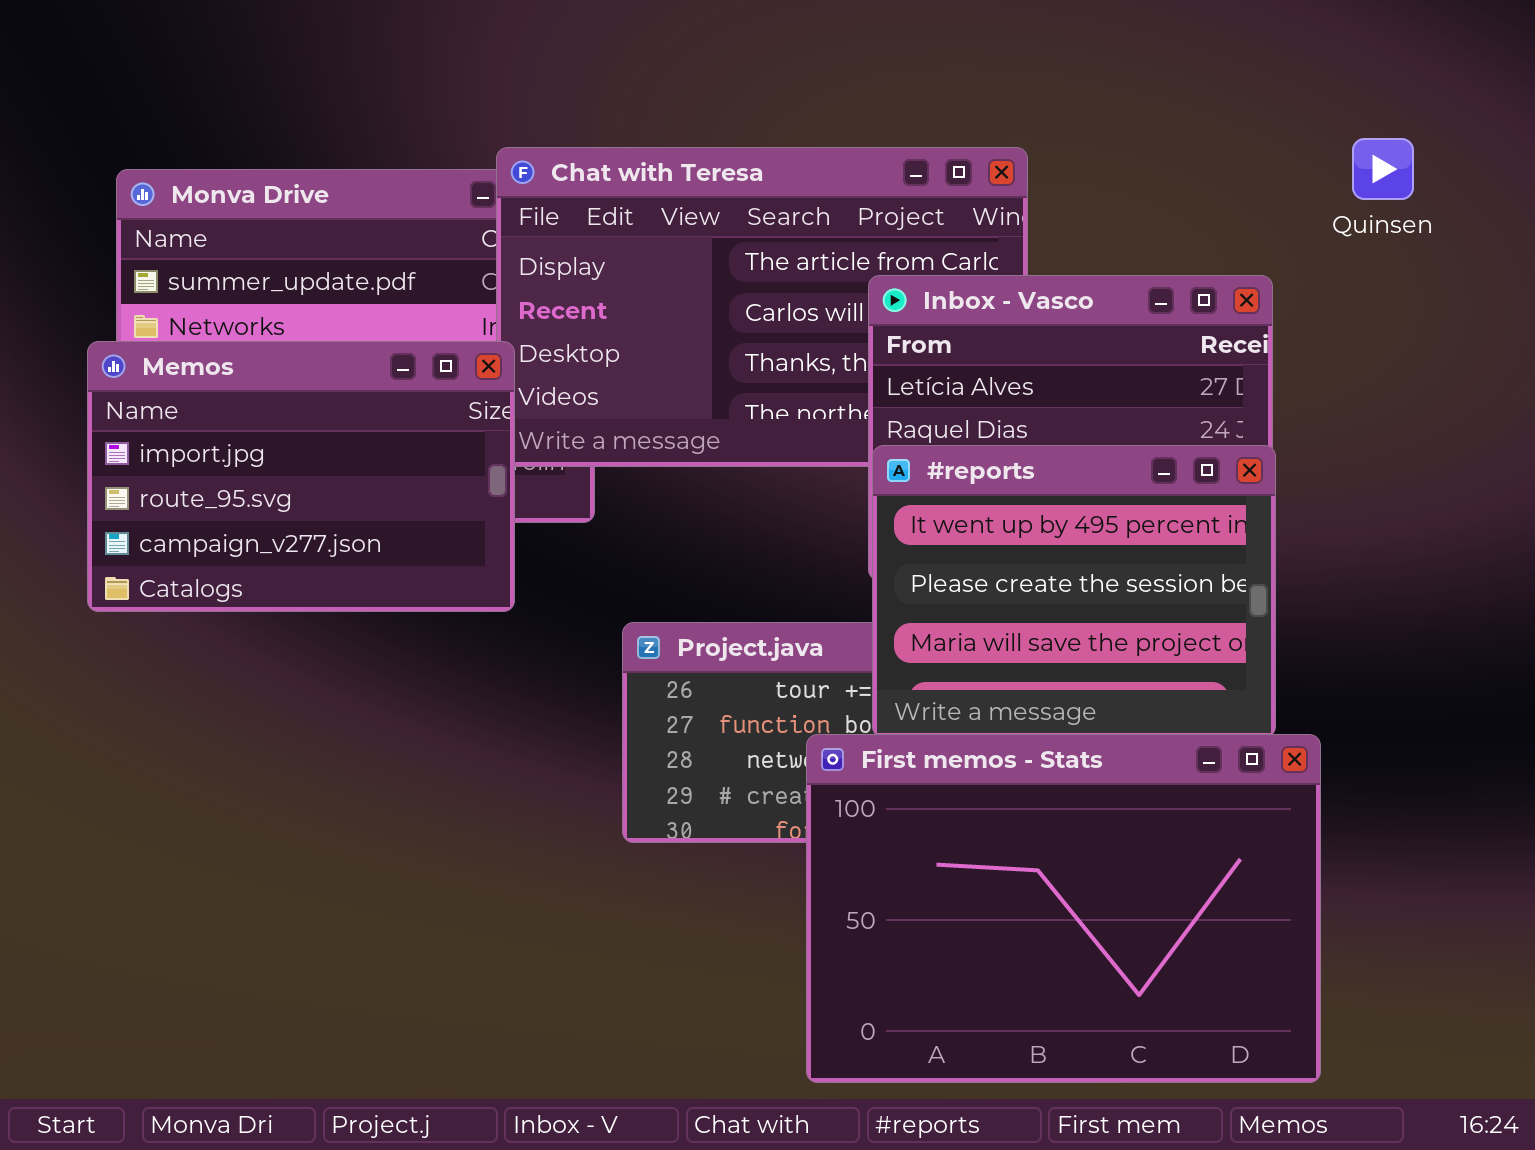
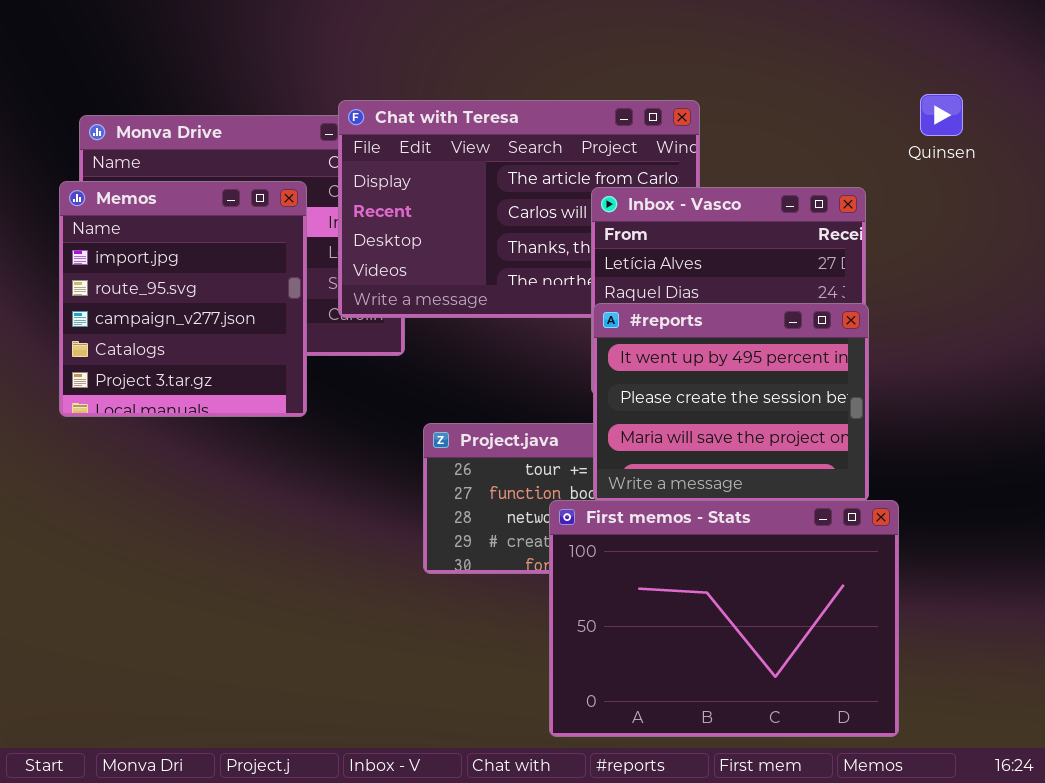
Memos: [87,341,515,612] -> [59,181,307,417], resized

